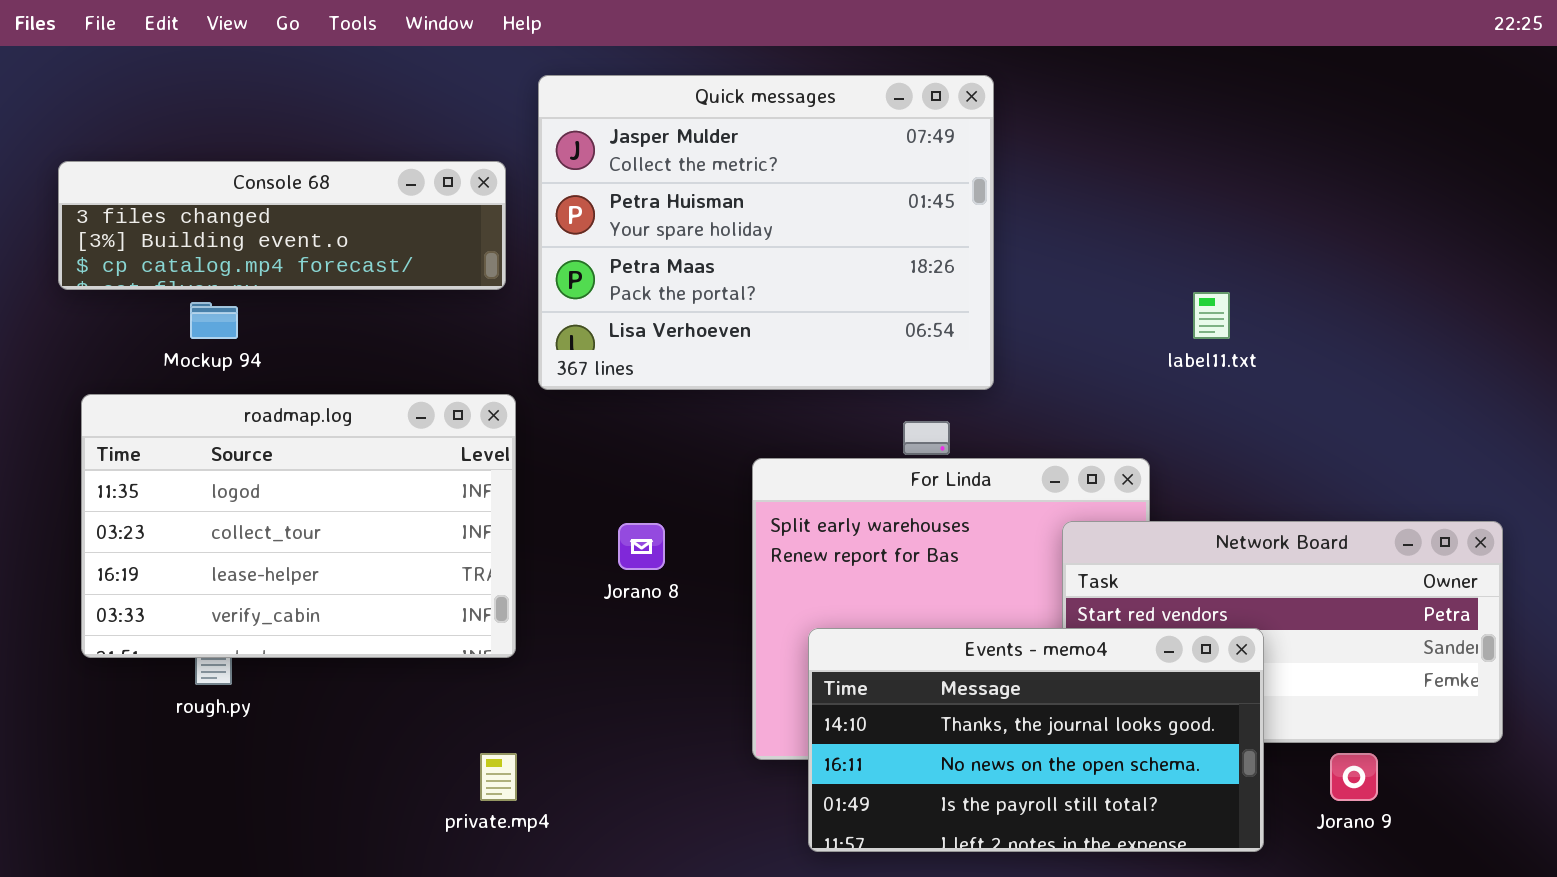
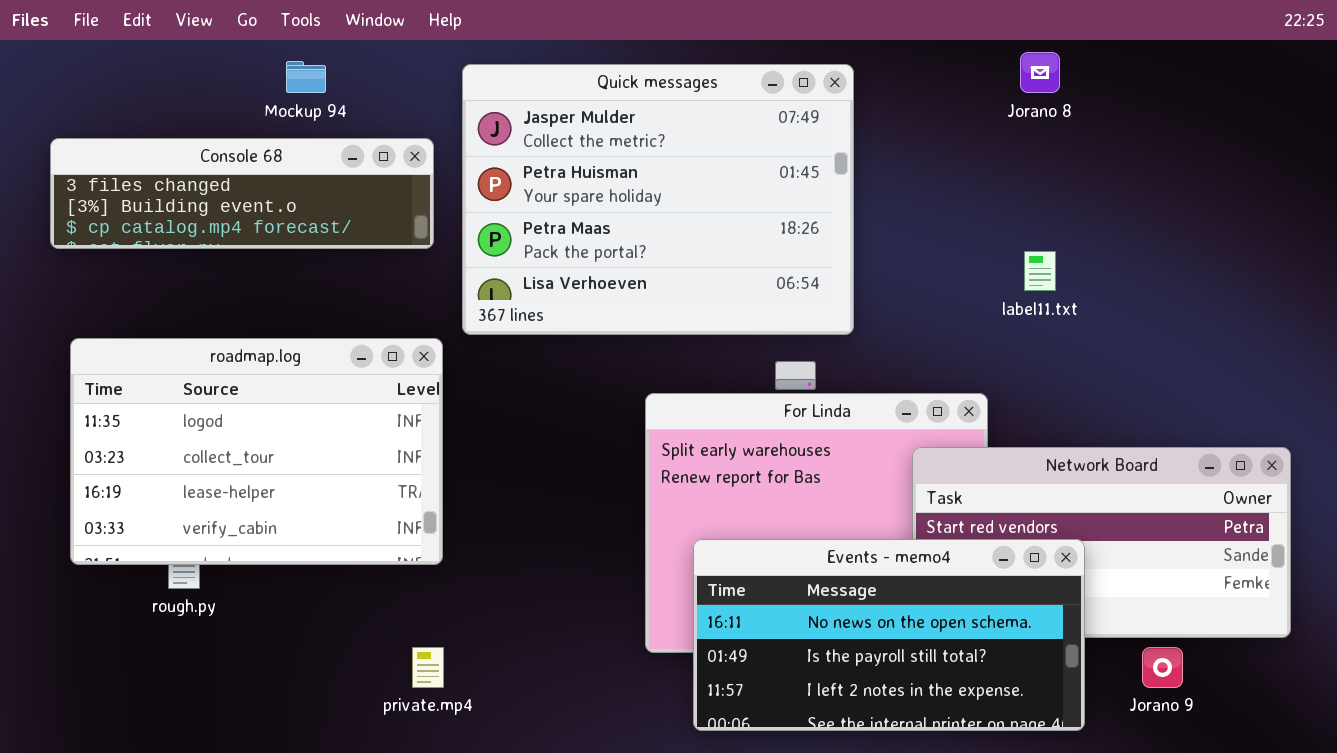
Mockup 94: [190,302,238,339] -> [286,61,326,93], moved
Jorano 8: [618,523,665,570] -> [1020,52,1060,93], moved
Events - memo4: [808,628,1264,852] -> [693,539,1085,731], scrolled down 1 row

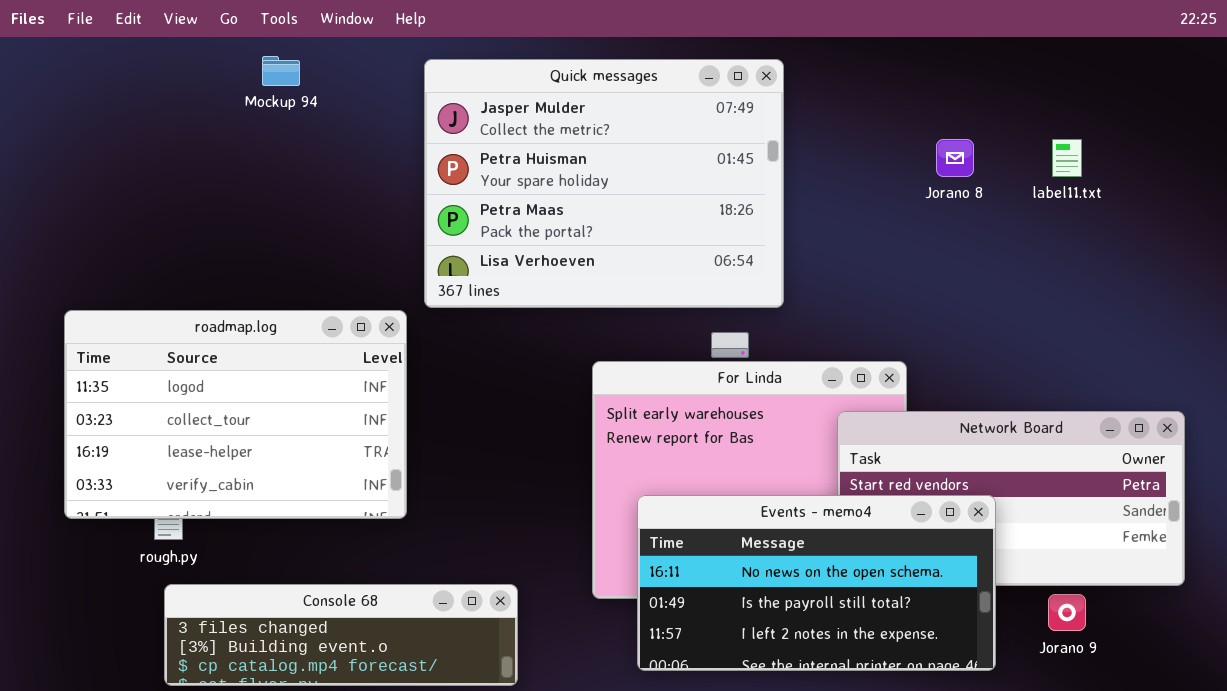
Jorano 8: [1020,52,1060,93] -> [936,139,974,177], moved
Console 68: [50,138,434,249] -> [164,584,518,686], moved
label11.txt: [1024,251,1056,291] -> [1052,139,1082,177], moved

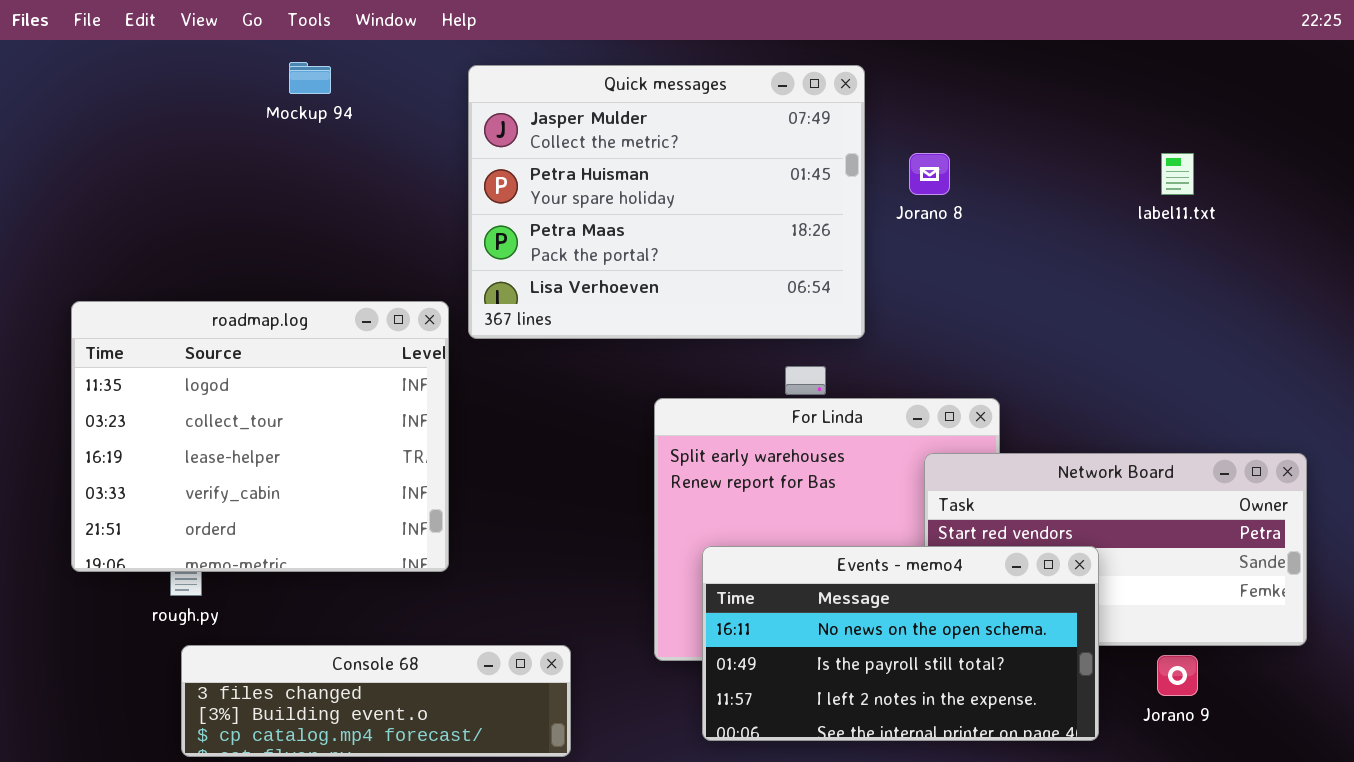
Jorano 8: [936,139,974,177] -> [909,153,950,195], moved
roadmap.log: [64,310,407,519] -> [71,301,449,572], resized

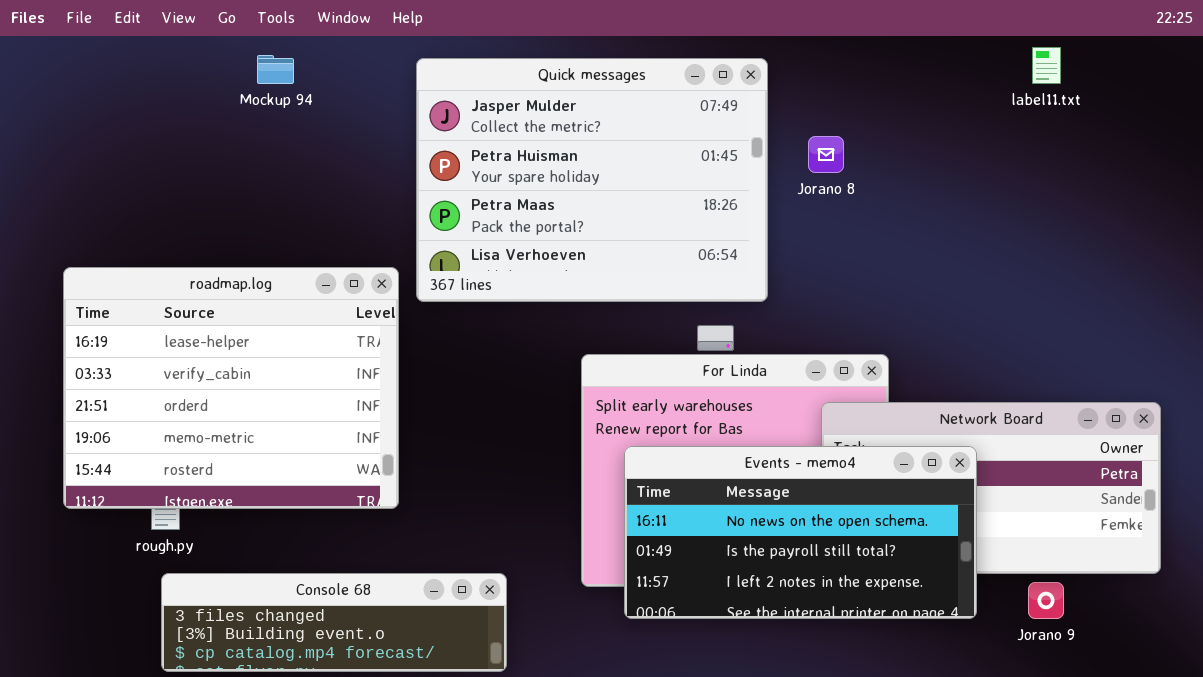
label11.txt: [1161,153,1194,195] -> [1032,47,1061,84], moved
roadmap.log: [71,301,449,572] -> [63,267,399,509], scrolled down 2 rows
Events - memo4: [702,546,1099,741] -> [624,446,977,619], moved

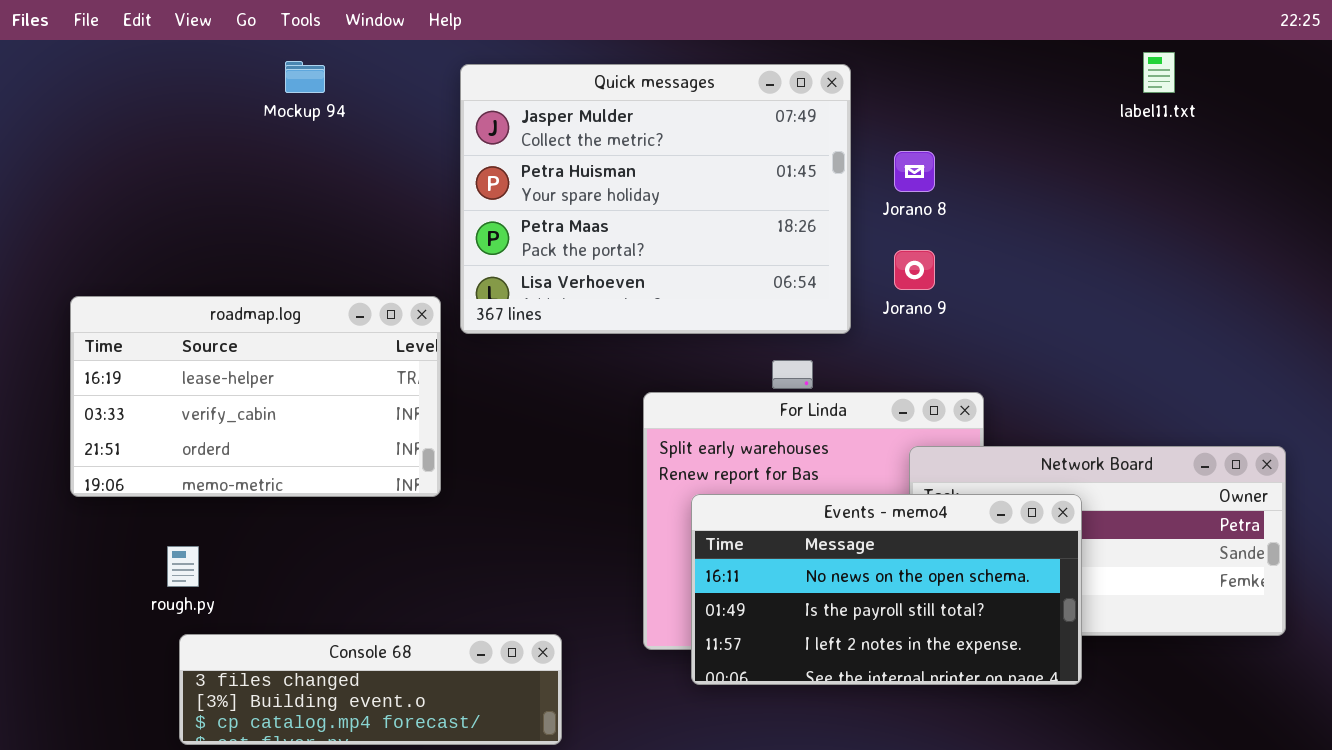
roadmap.log: [63,267,399,509] -> [70,296,441,497], resized
Jorano 9: [1028,582,1064,619] -> [894,250,935,290], moved

